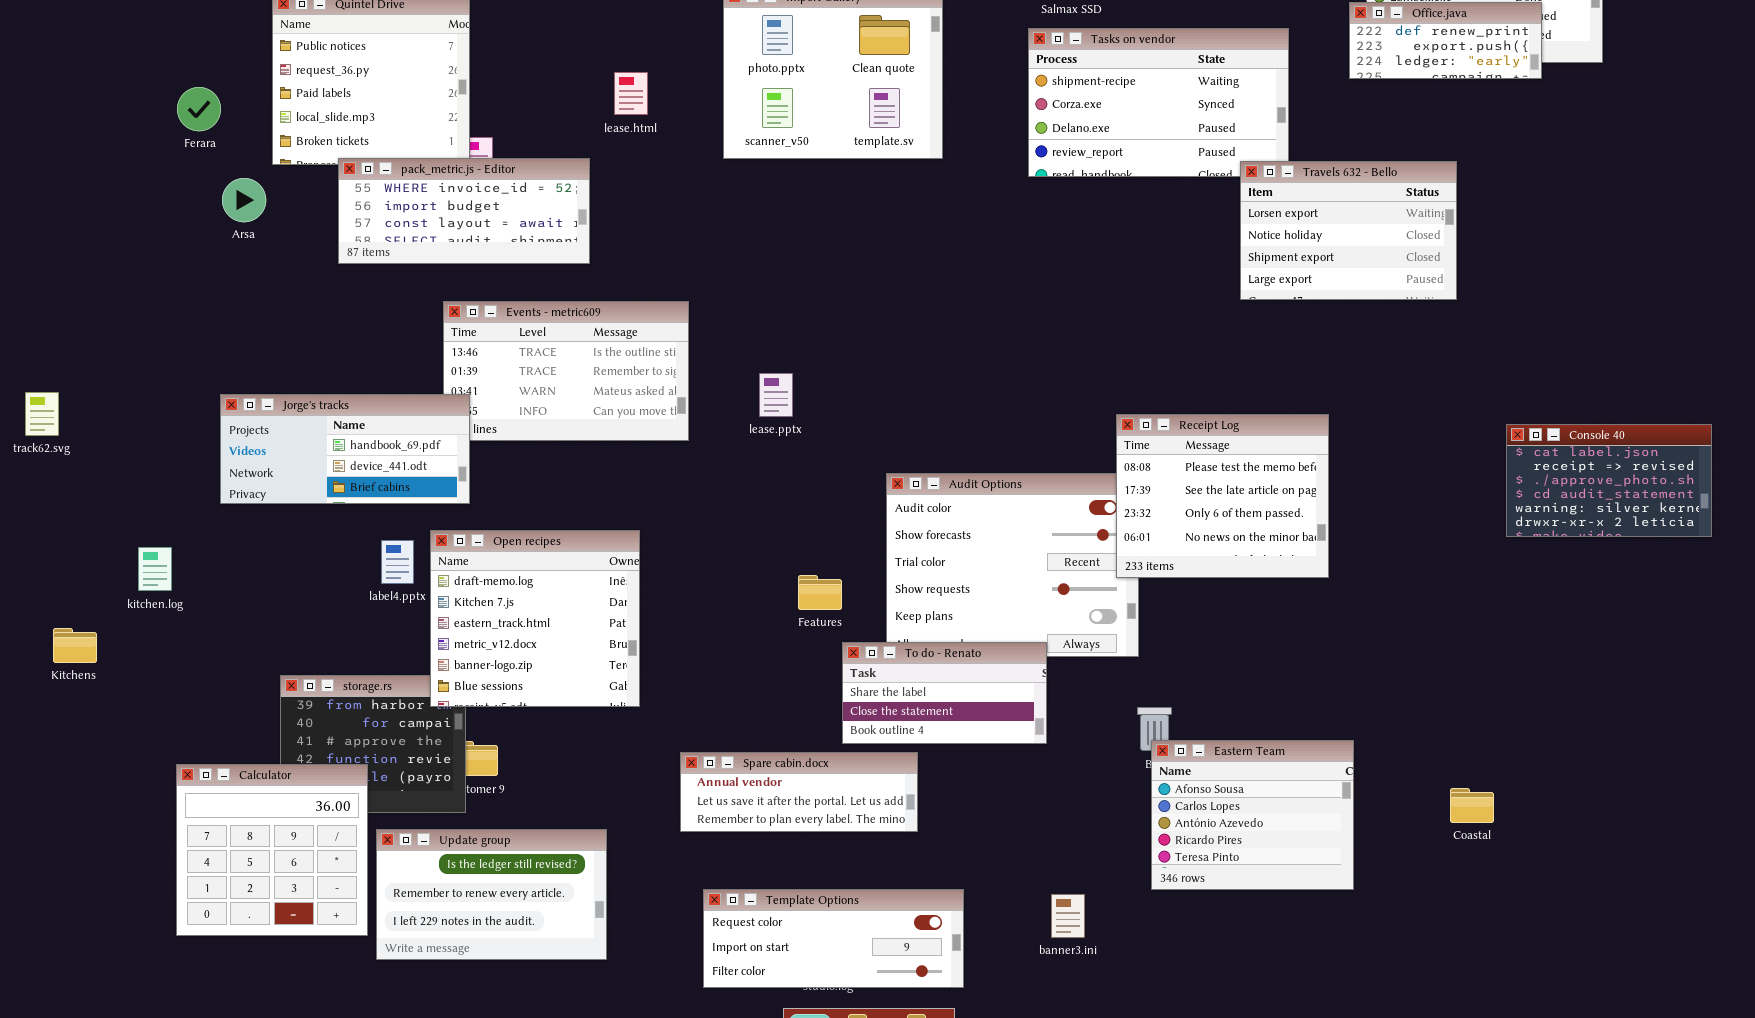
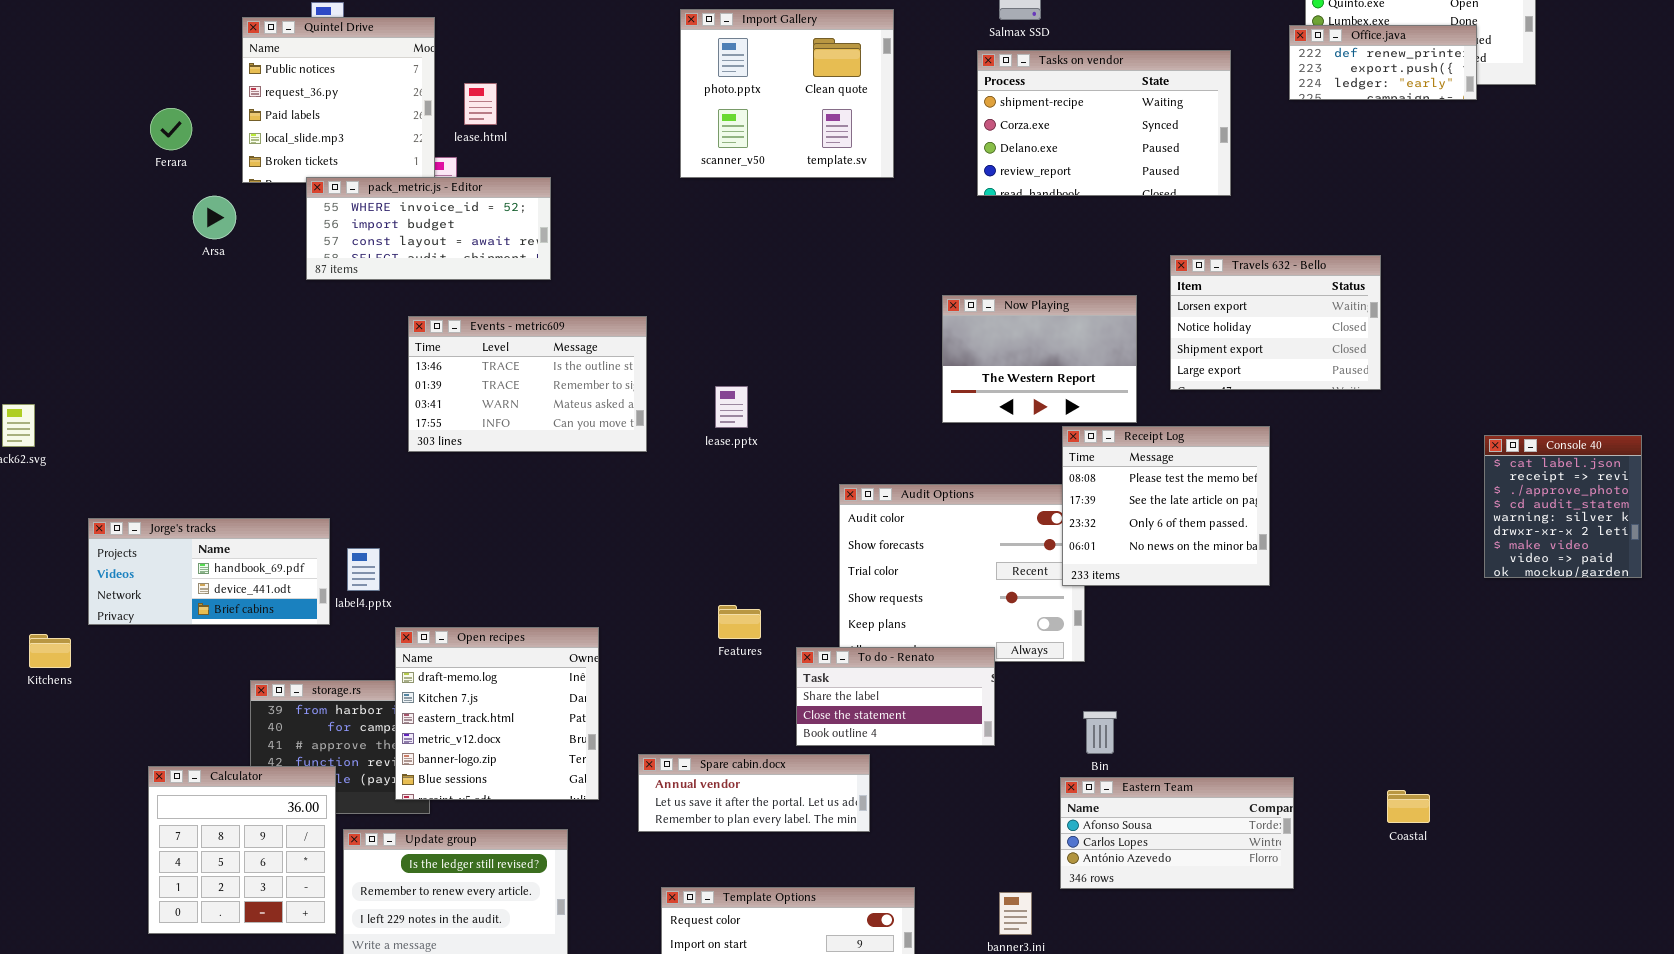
lease.html: [614,72,648,115] -> [464,83,497,125], moved
Travels 632 - Bello: [1240,161,1457,300] -> [1170,255,1381,390], moved
Now Playing: none -> [942,295,1137,423], opened
Jorge's tracks: [220,394,470,504] -> [88,518,330,625], moved
Console 40: [1506,424,1712,537] -> [1484,435,1642,578], resized
Open recipes: [430,530,640,707] -> [395,627,599,800], moved
Features: [798,575,842,610] -> [718,605,761,639], moved
Eastern Team: [1151,740,1354,890] -> [1060,777,1294,889], resized

